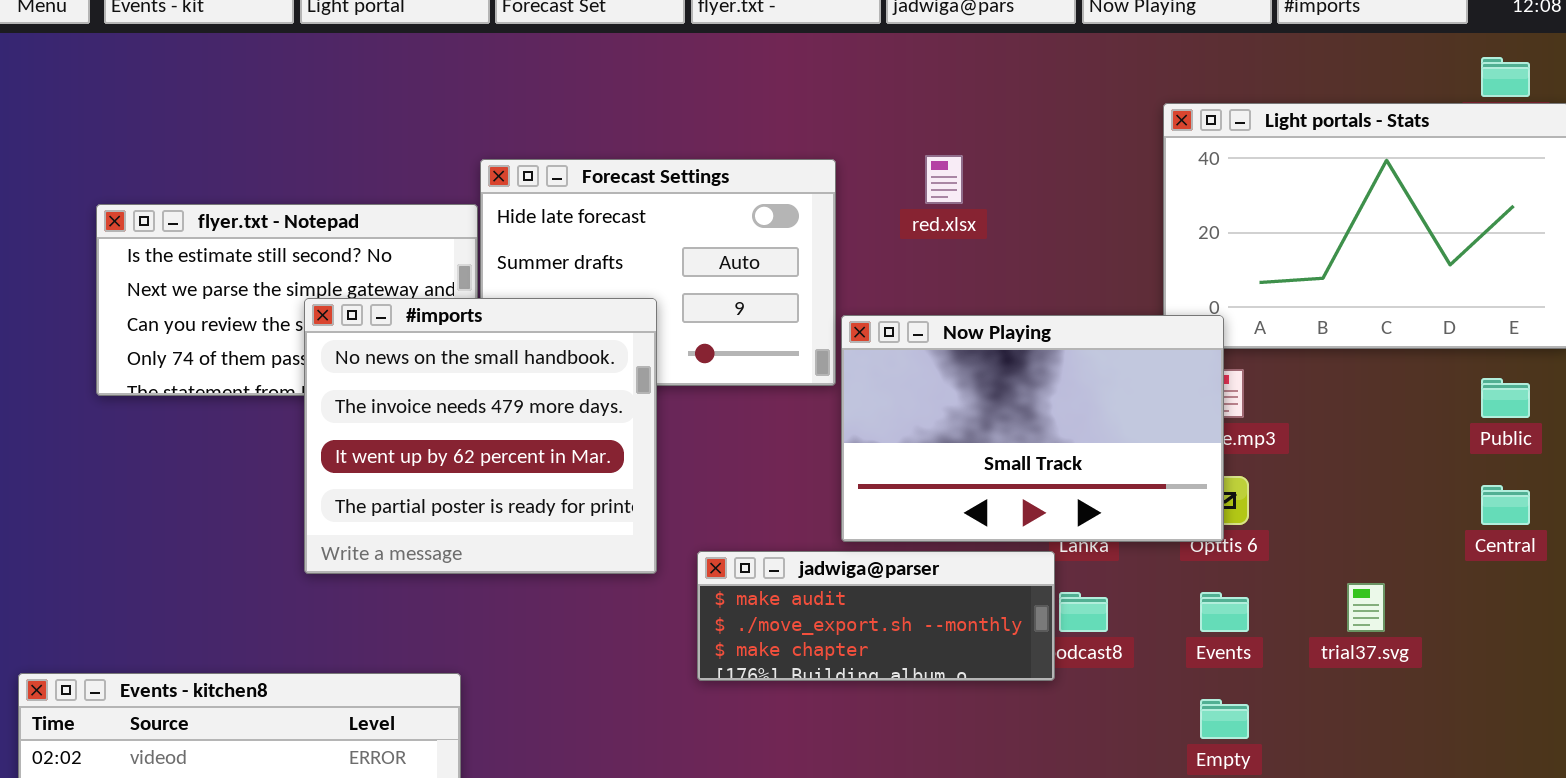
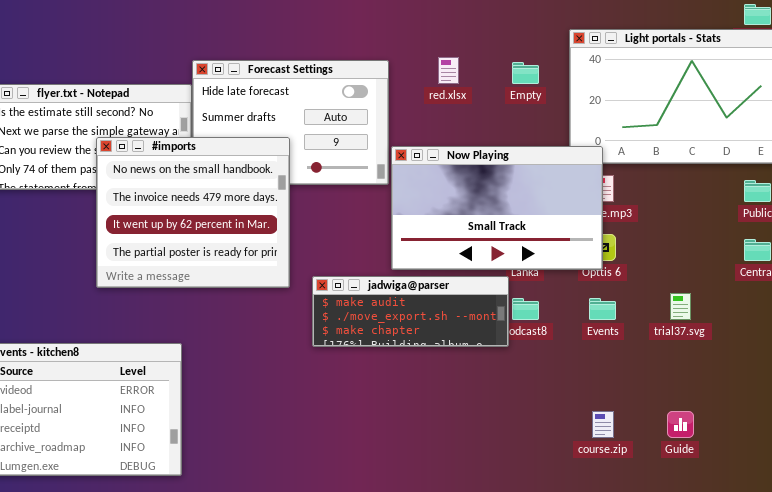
Empty: [1200,699,1249,739] -> [512,62,539,84], moved

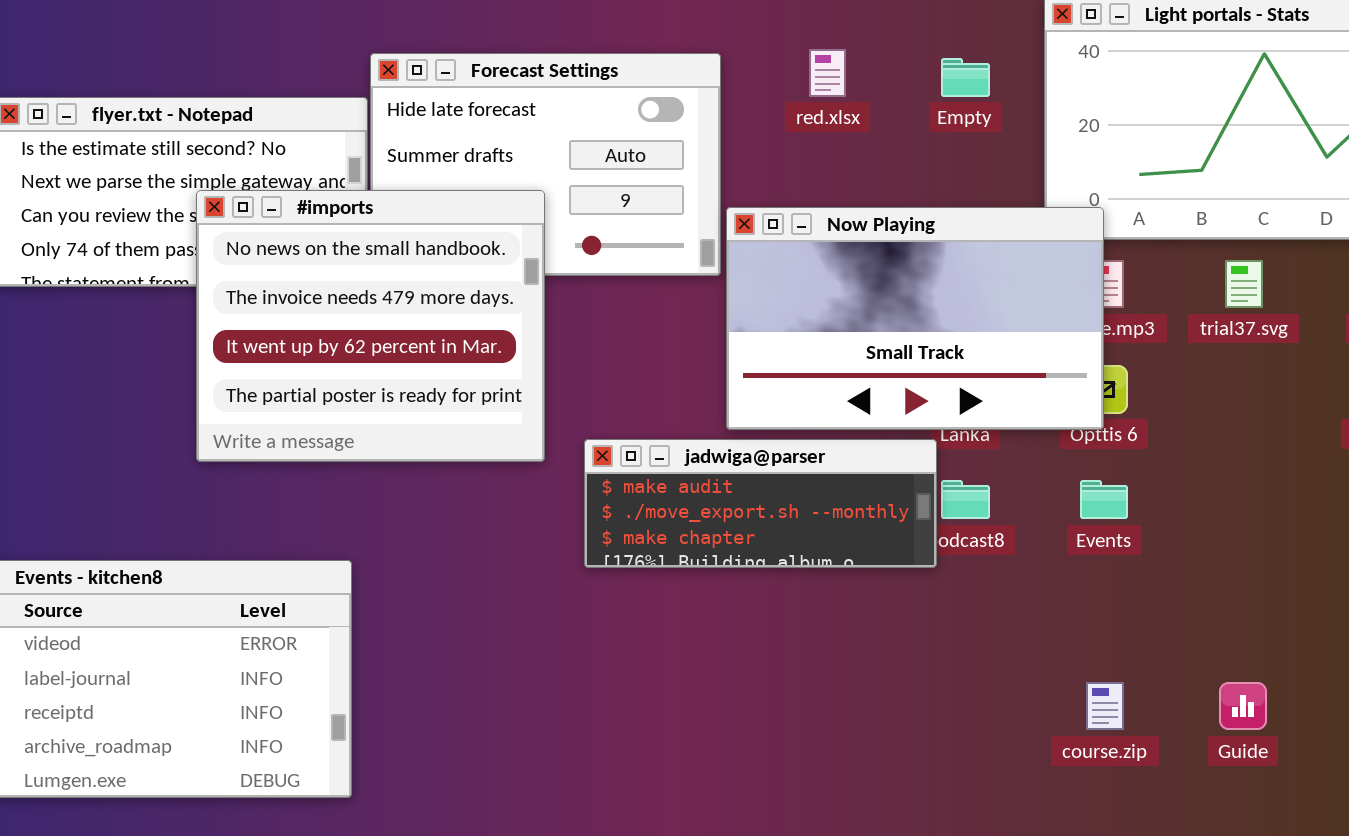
trial37.svg: [670,293,691,320] -> [1225,260,1263,308], moved

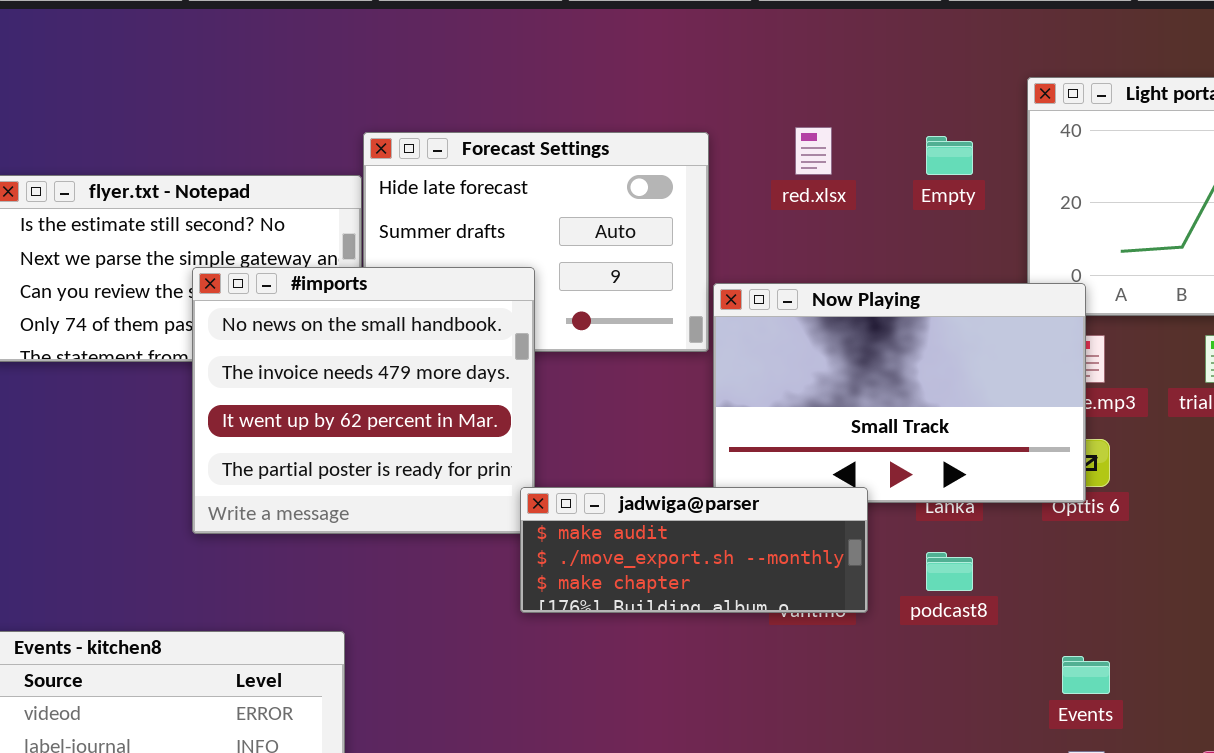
jadwiga@parser: [584,439,937,568] -> [520,487,868,613], moved
Events: [1080,480,1128,519] -> [1062,656,1110,694], moved

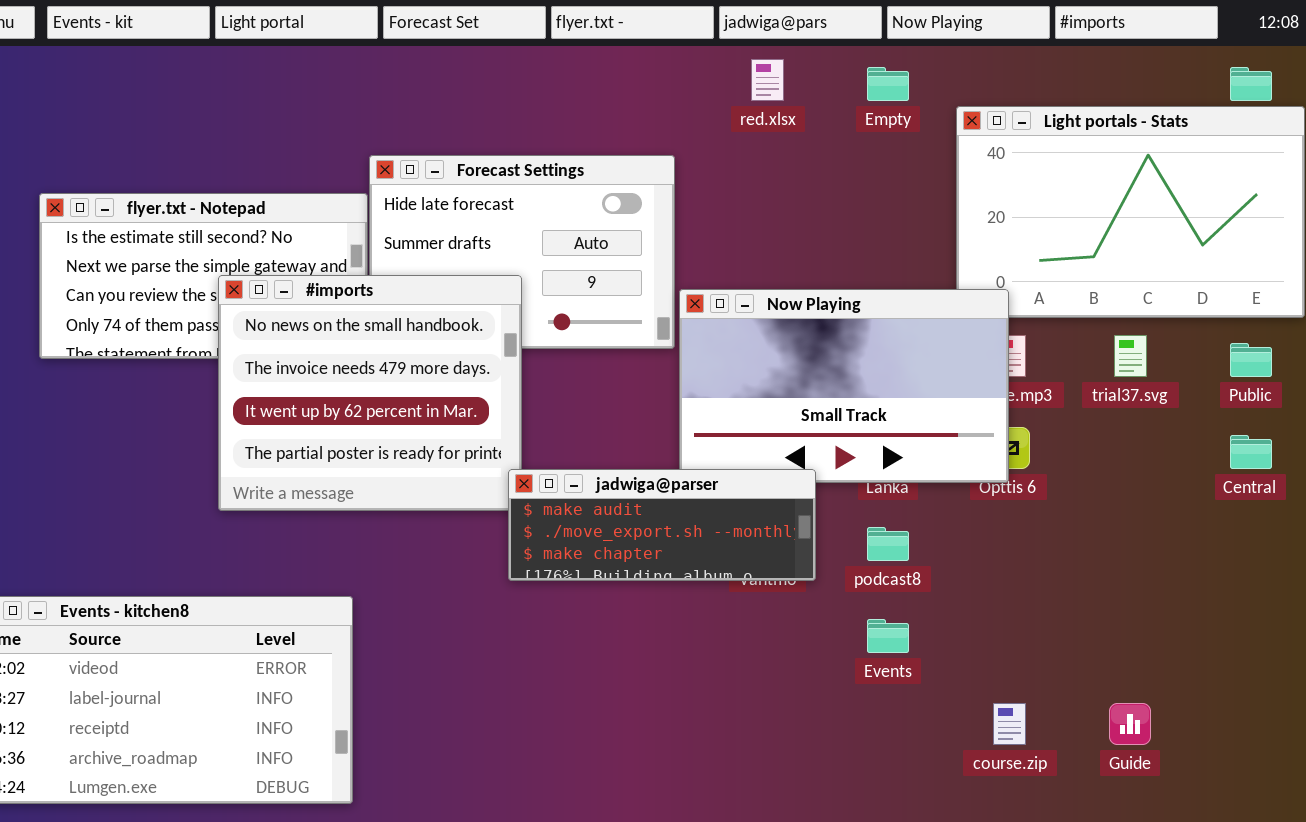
red.xlsx: [795,127,832,175] -> [751,59,784,101], moved
Empty: [926,136,973,175] -> [867,67,909,101], moved
Events: [1062,656,1110,694] -> [867,619,909,653], moved

